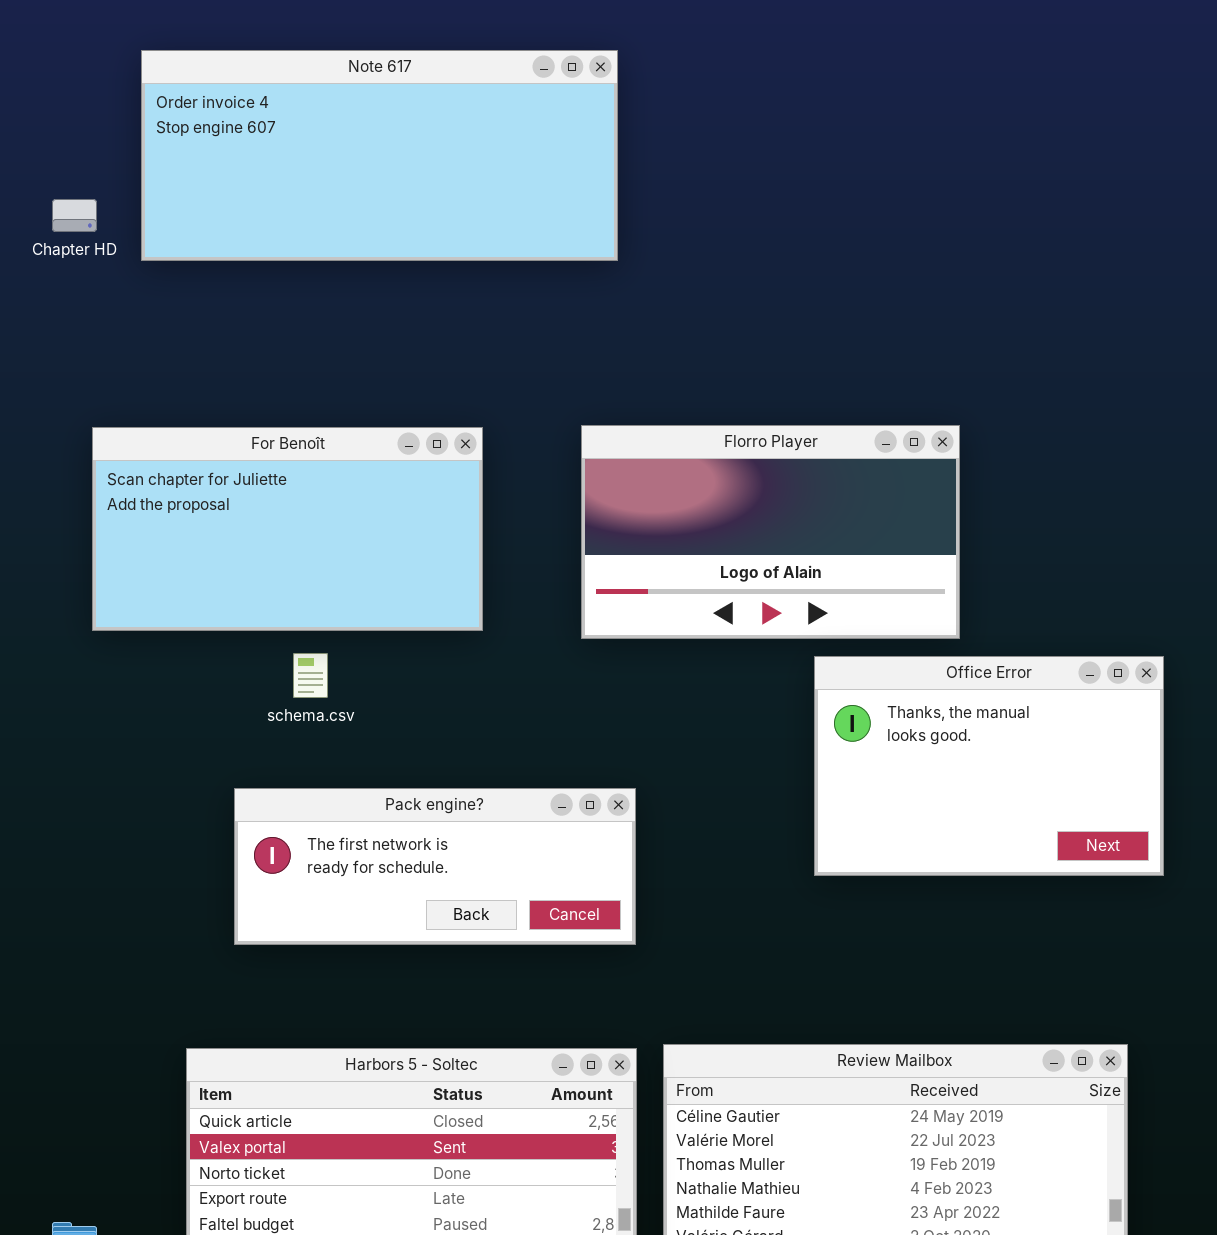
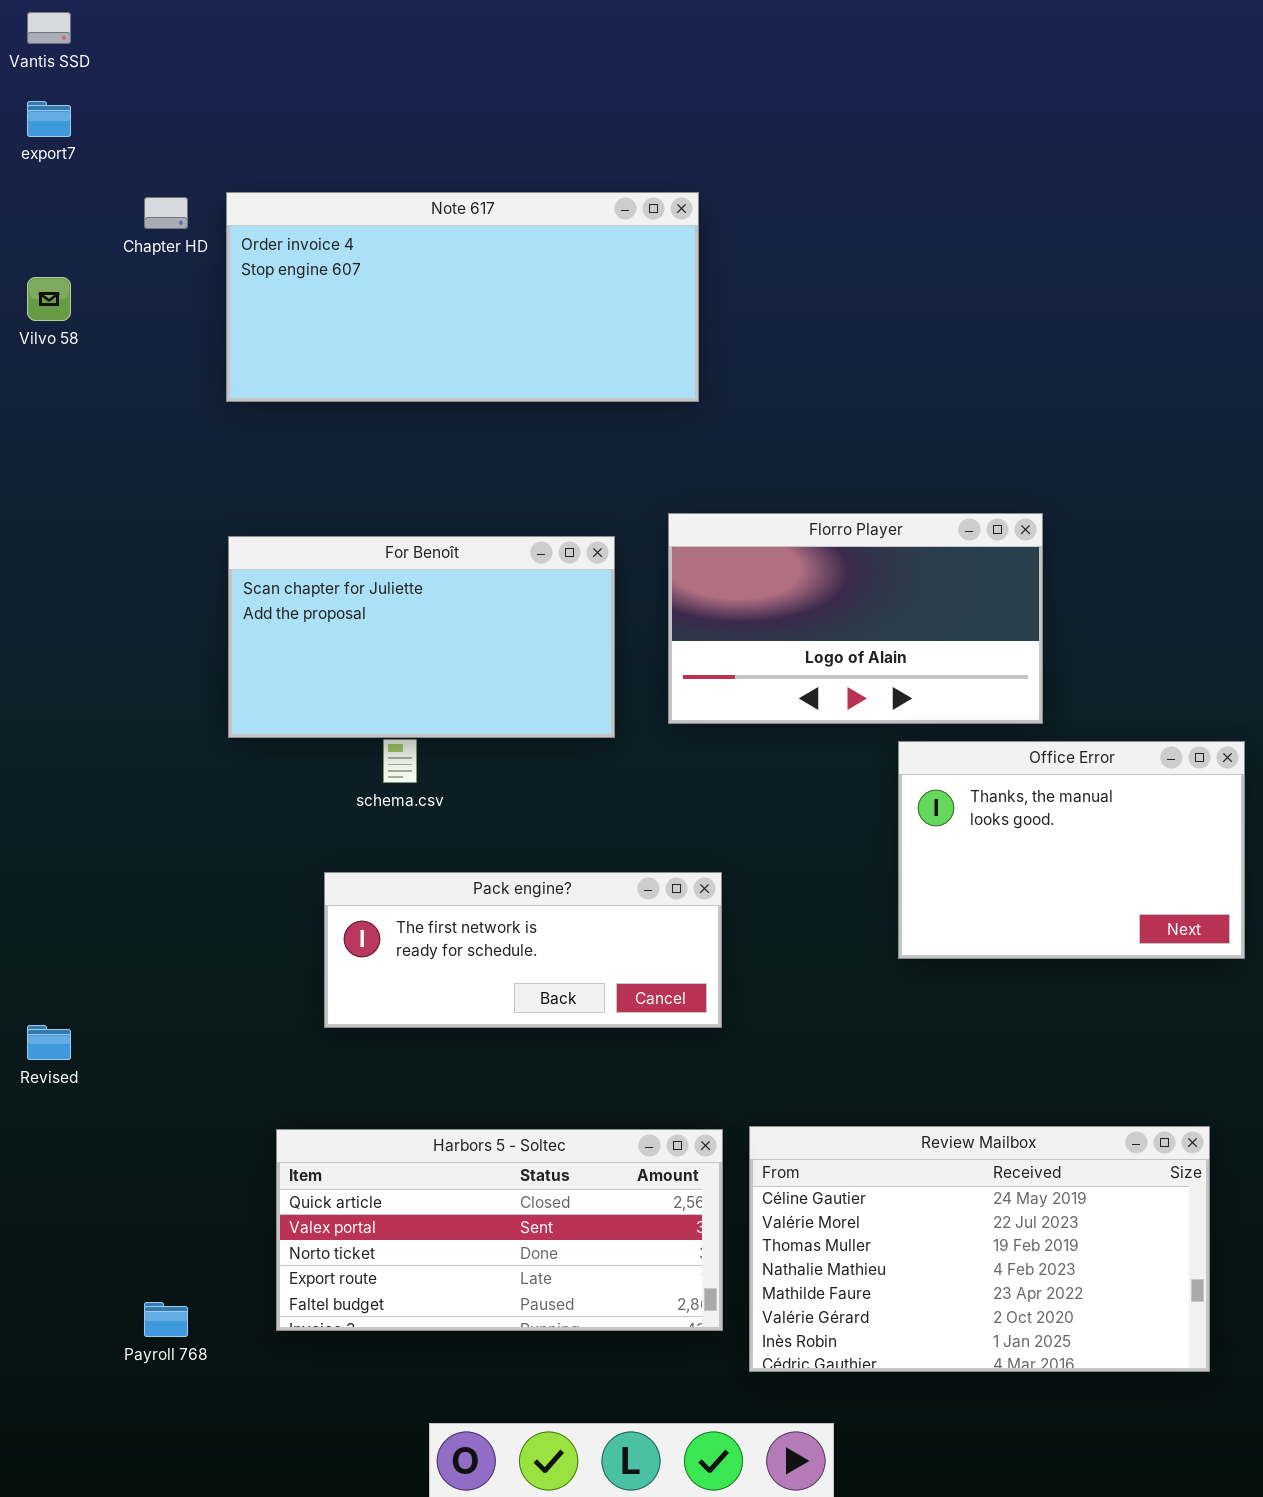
Note 617: [141,50,618,261] -> [226,192,699,402], moved
Chapter HD: [52,199,97,232] -> [144,197,188,229], moved
For Benoît: [92,427,483,631] -> [228,536,615,738], moved

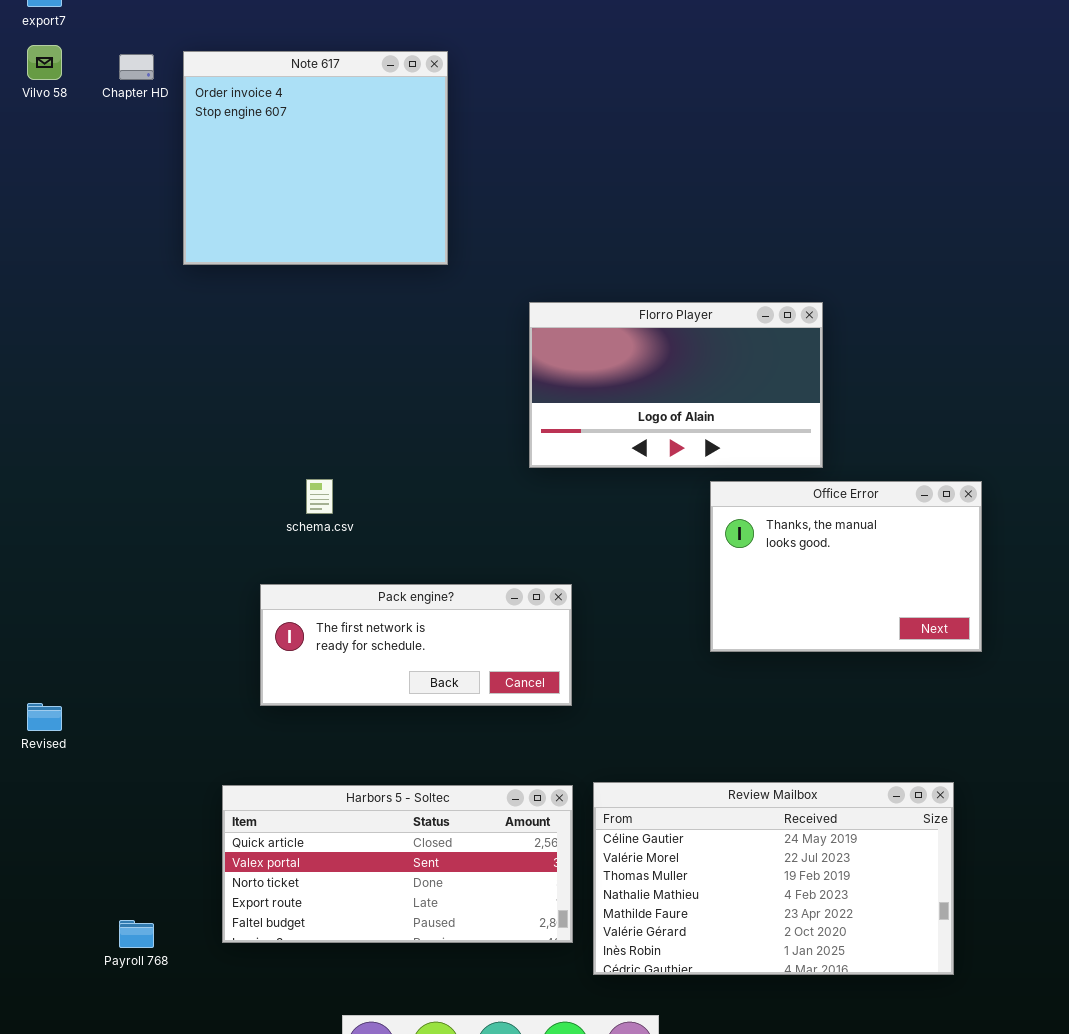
Note 617: [226,192,699,402] -> [183,51,448,265], resized
Vilvo 58: [27,277,71,321] -> [27,45,62,80], moved
For Benoît: [228,536,615,738] -> none, closed

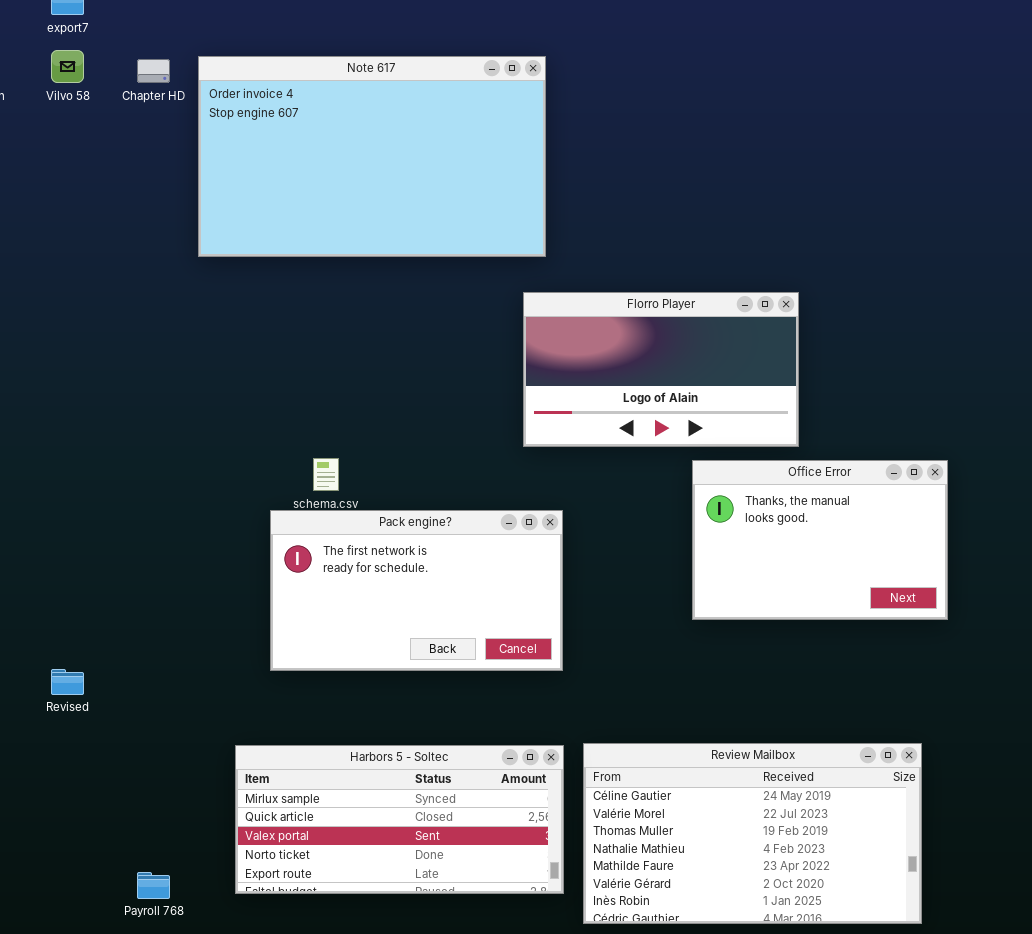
Note 617: [183,51,448,265] -> [198,56,546,257], resized
Pack engine?: [260,584,572,706] -> [270,510,563,671], resized
Harbors 5 - Soltec: [222,785,573,943] -> [235,745,564,894], scrolled up 1 row

